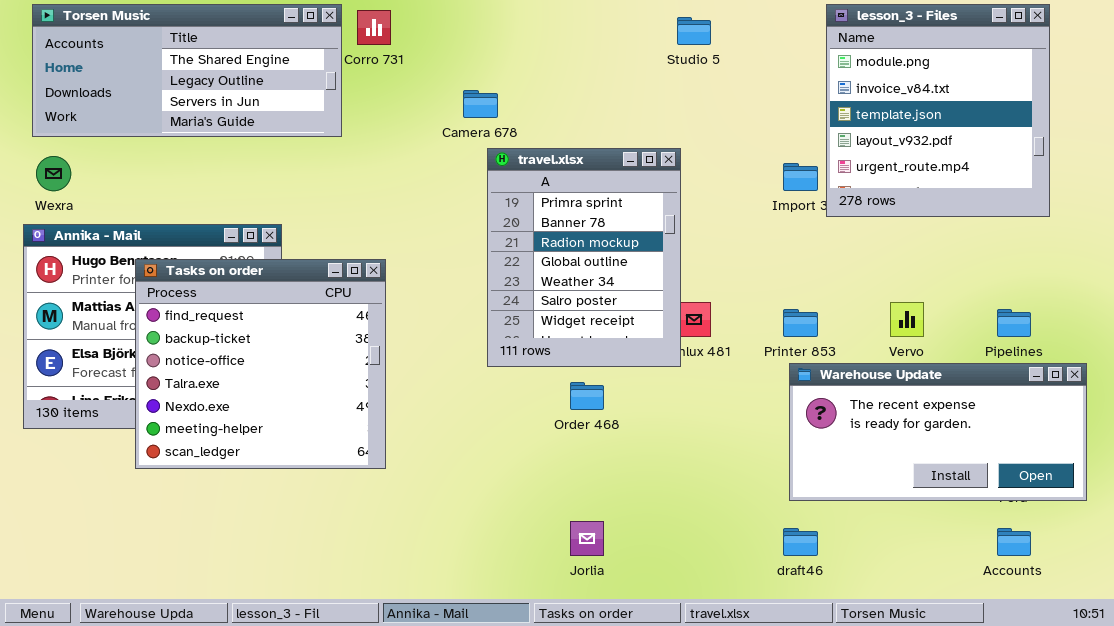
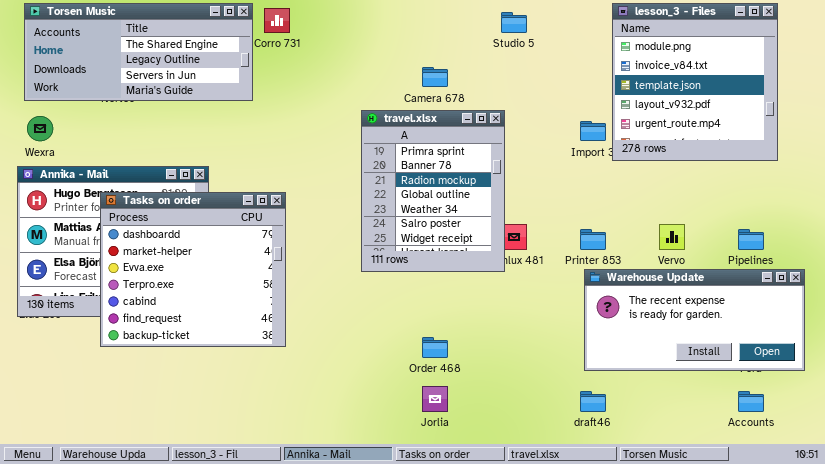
Camera 678: [463,90,498,118] -> [422,67,448,87], moved
Tasks on order: [135,259,386,469] -> [100,192,286,347], scrolled up 5 rows
Order 468: [570,382,604,410] -> [422,337,448,358], moved

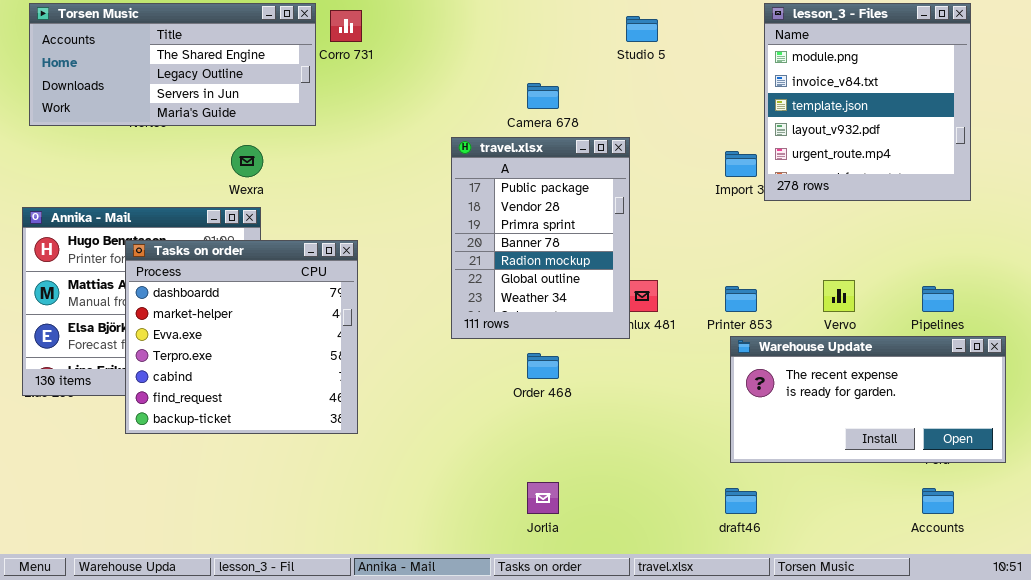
travel.xlsx: [361,110,505,272] -> [451,137,630,339], scrolled up 2 rows
Wexra: [27,116,53,141] -> [231,145,263,177], moved
Order 468: [422,337,448,358] -> [527,353,559,379], moved

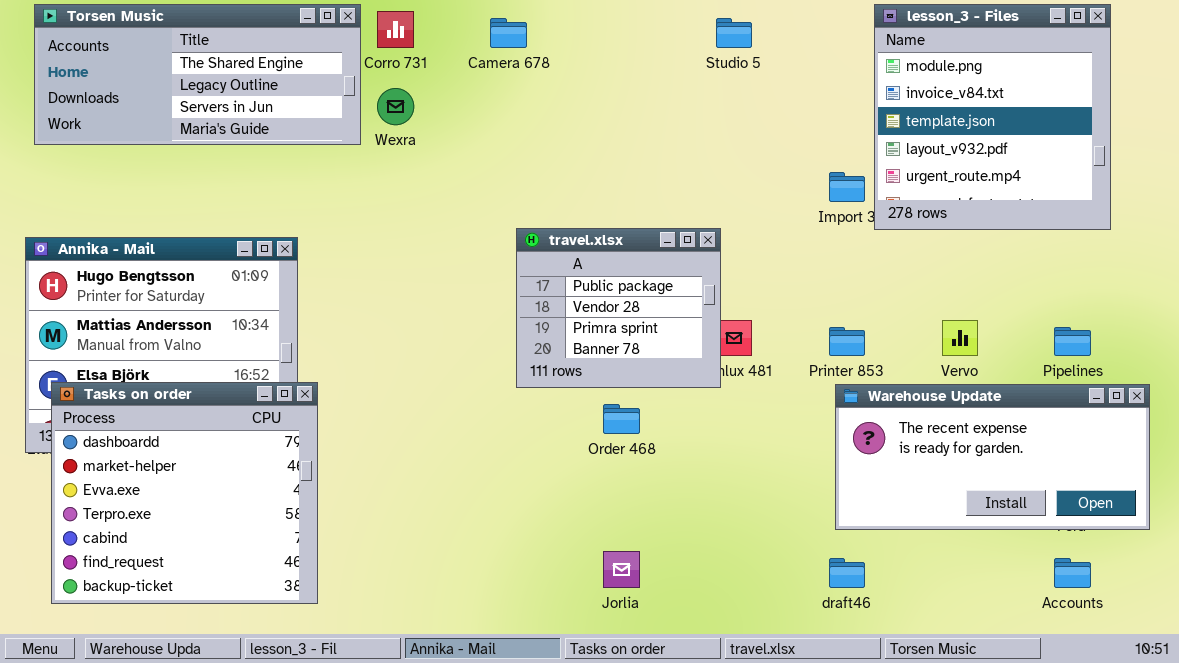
Camera 678: [527,83,559,109] -> [490,18,527,48], moved
travel.xlsx: [451,137,630,339] -> [516,228,721,388], resized
Wexra: [231,145,263,177] -> [377,88,414,125], moved
Tasks on order: [125,240,358,434] -> [51,382,318,604], moved

